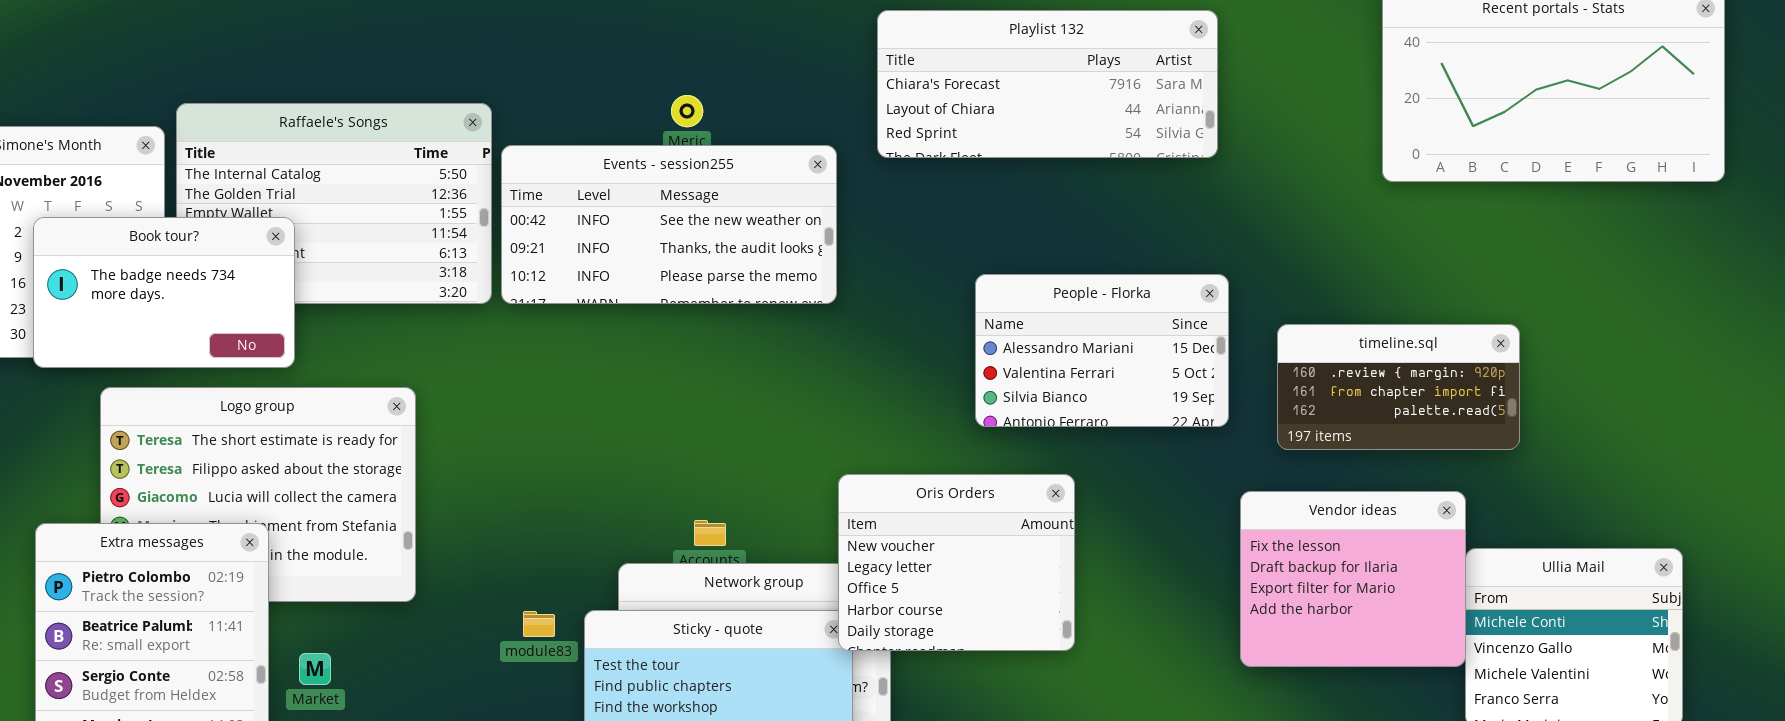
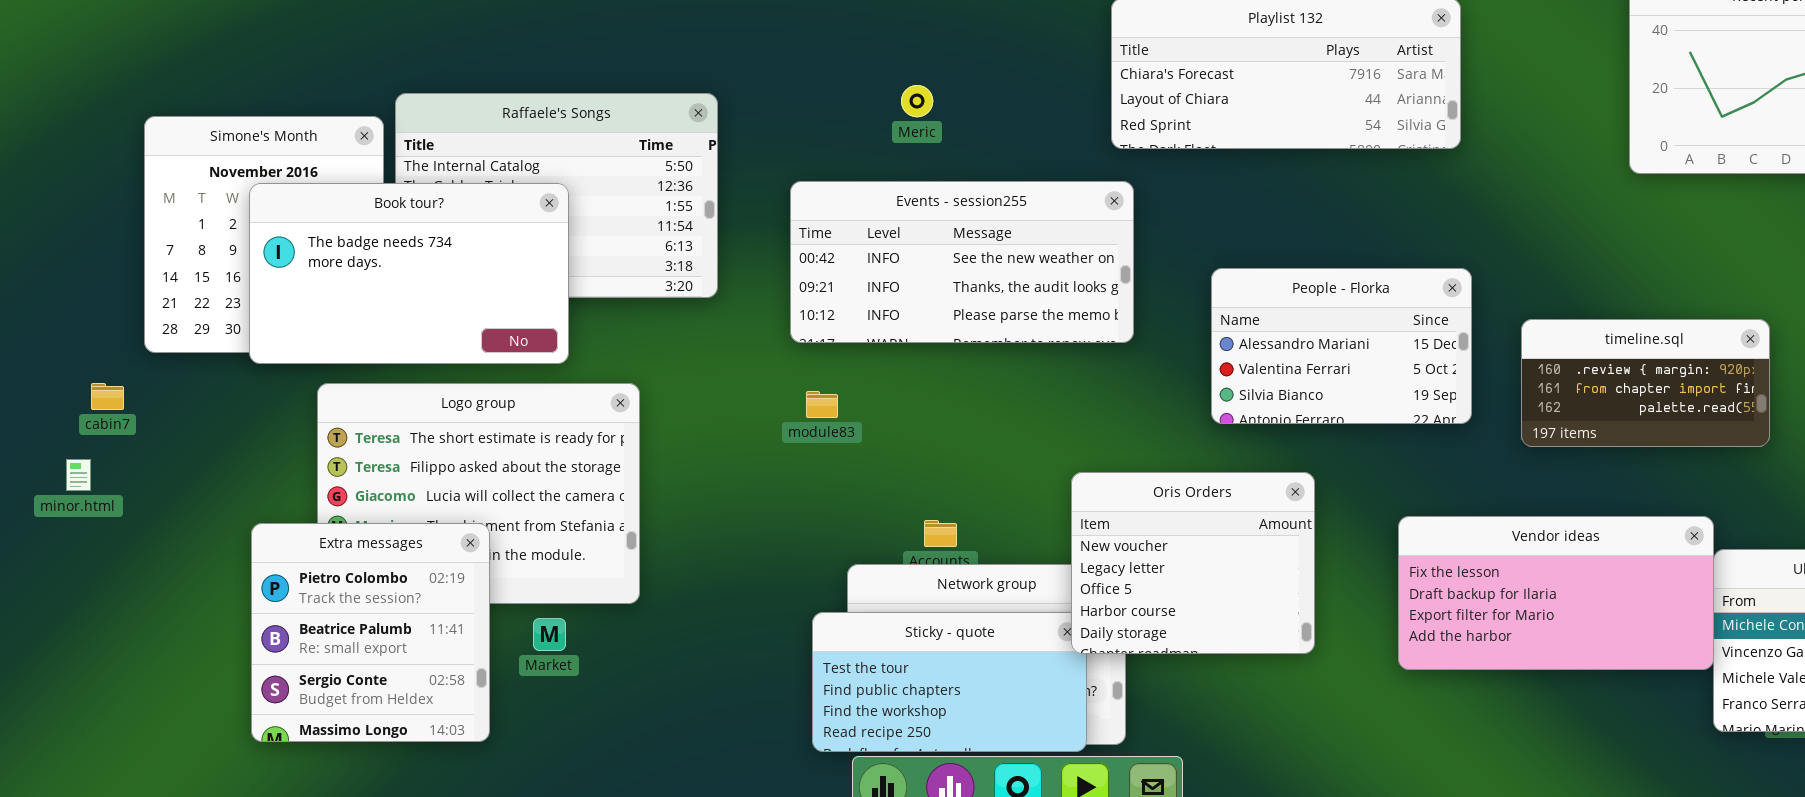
Events - session255: [501,145,837,304] -> [790,181,1134,343], moved
Book tour?: [33,217,295,368] -> [249,183,569,364], resized
Vendor ideas: [1240,491,1466,667] -> [1398,516,1714,670], resized
module83: [523,611,555,637] -> [806,391,838,418], moved
Market: [299,653,331,685] -> [533,618,566,651], moved

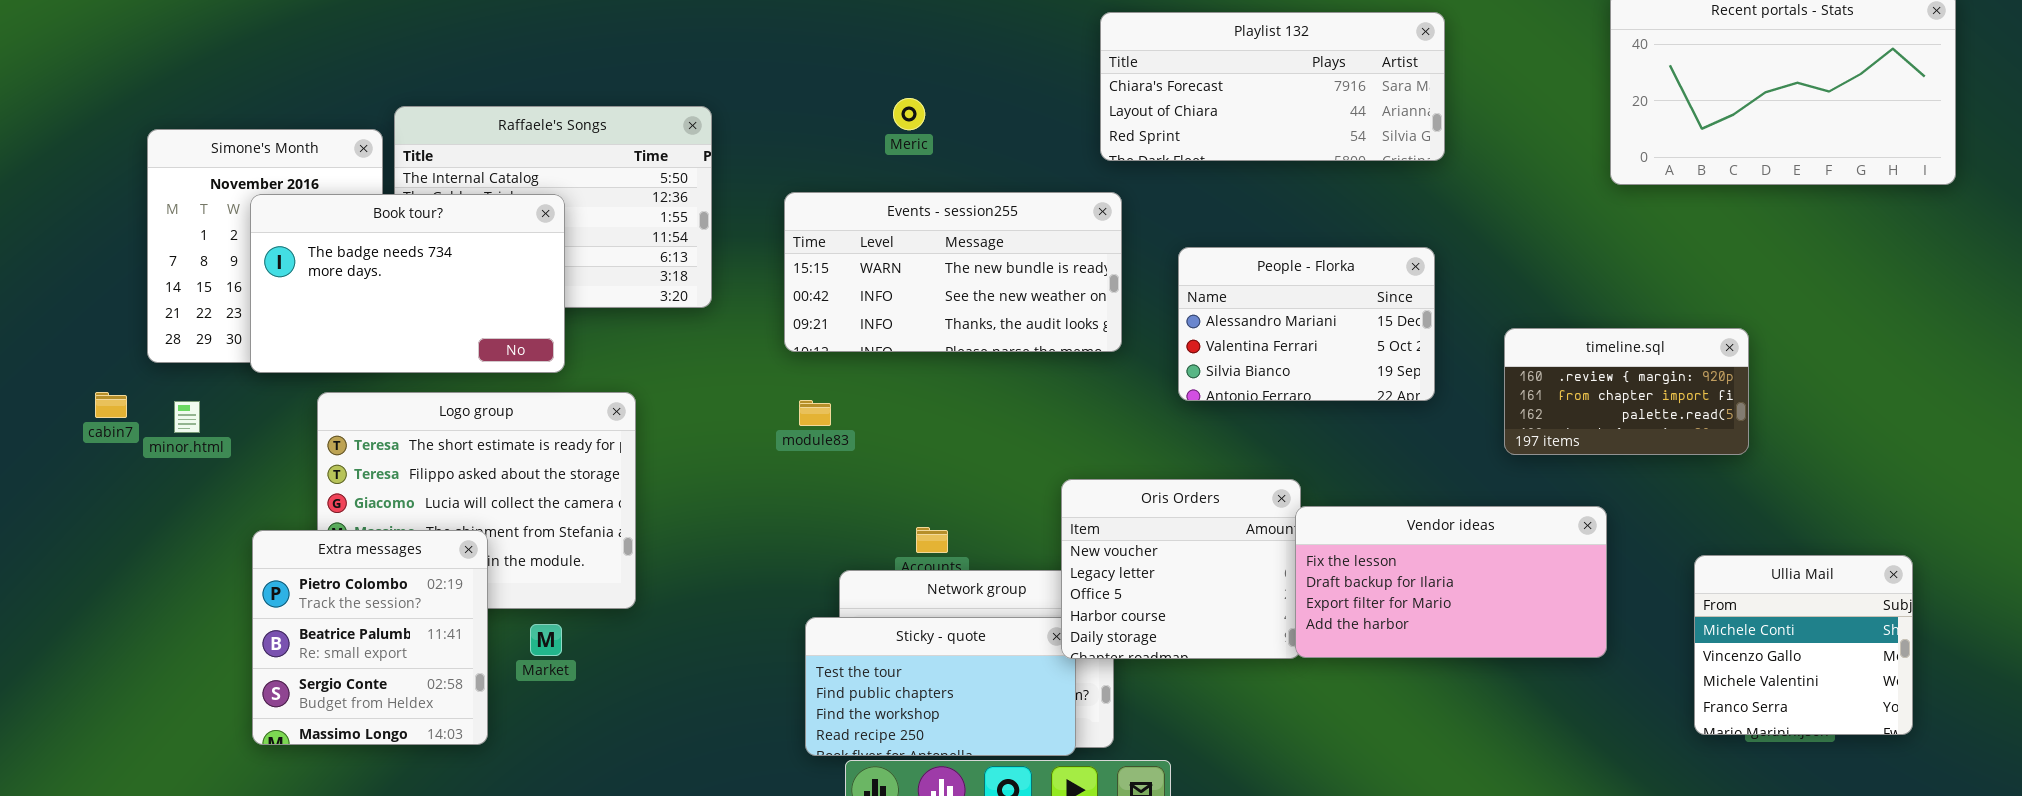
Events - session255: [790,181,1134,343] -> [784,192,1122,352], scrolled up 1 row
People - Florka: [1211,268,1472,424] -> [1178,247,1435,401], moved
minor.html: [66,459,91,491] -> [174,401,200,433], moved
Vendor ideas: [1398,516,1714,670] -> [1295,506,1607,658], moved

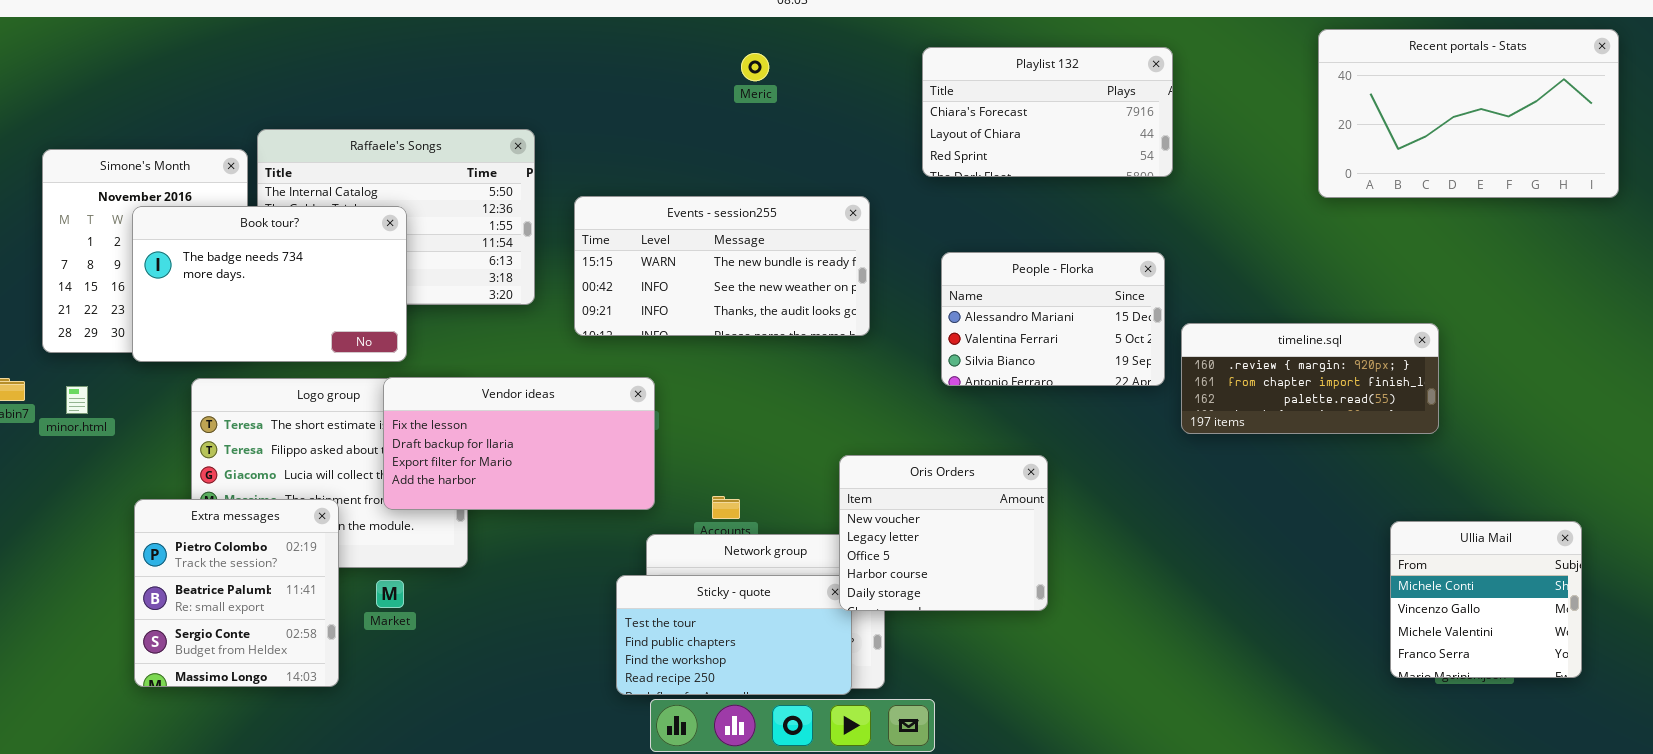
Playlist 132: [1100,12,1445,161] -> [922,47,1173,177], resized
Meric: [893,98,925,130] -> [741,53,769,81], moved
Events - session255: [784,192,1122,352] -> [574,196,870,336], moved
timeline.sql: [1504,328,1749,455] -> [1181,323,1439,434], resized
Vendor ideas: [1295,506,1607,658] -> [383,377,655,510], moved

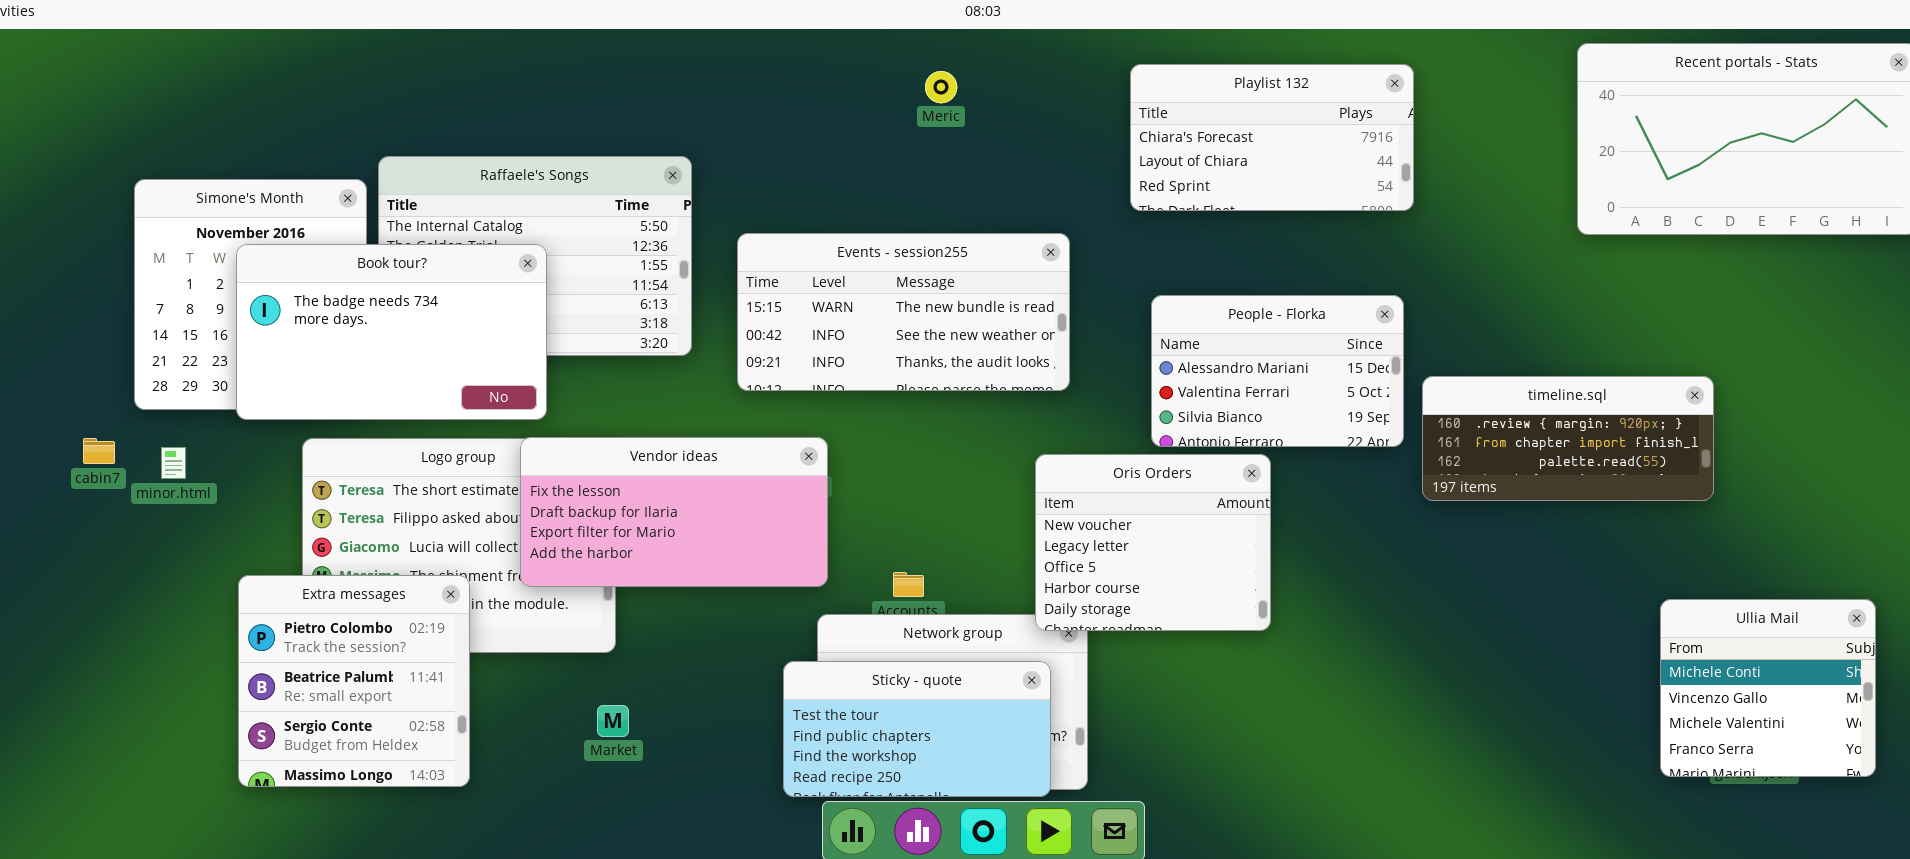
Oris Orders: [839,455,1048,611] -> [1035,454,1271,631], moved
Market: [376,580,404,608] -> [597,705,629,737], moved

